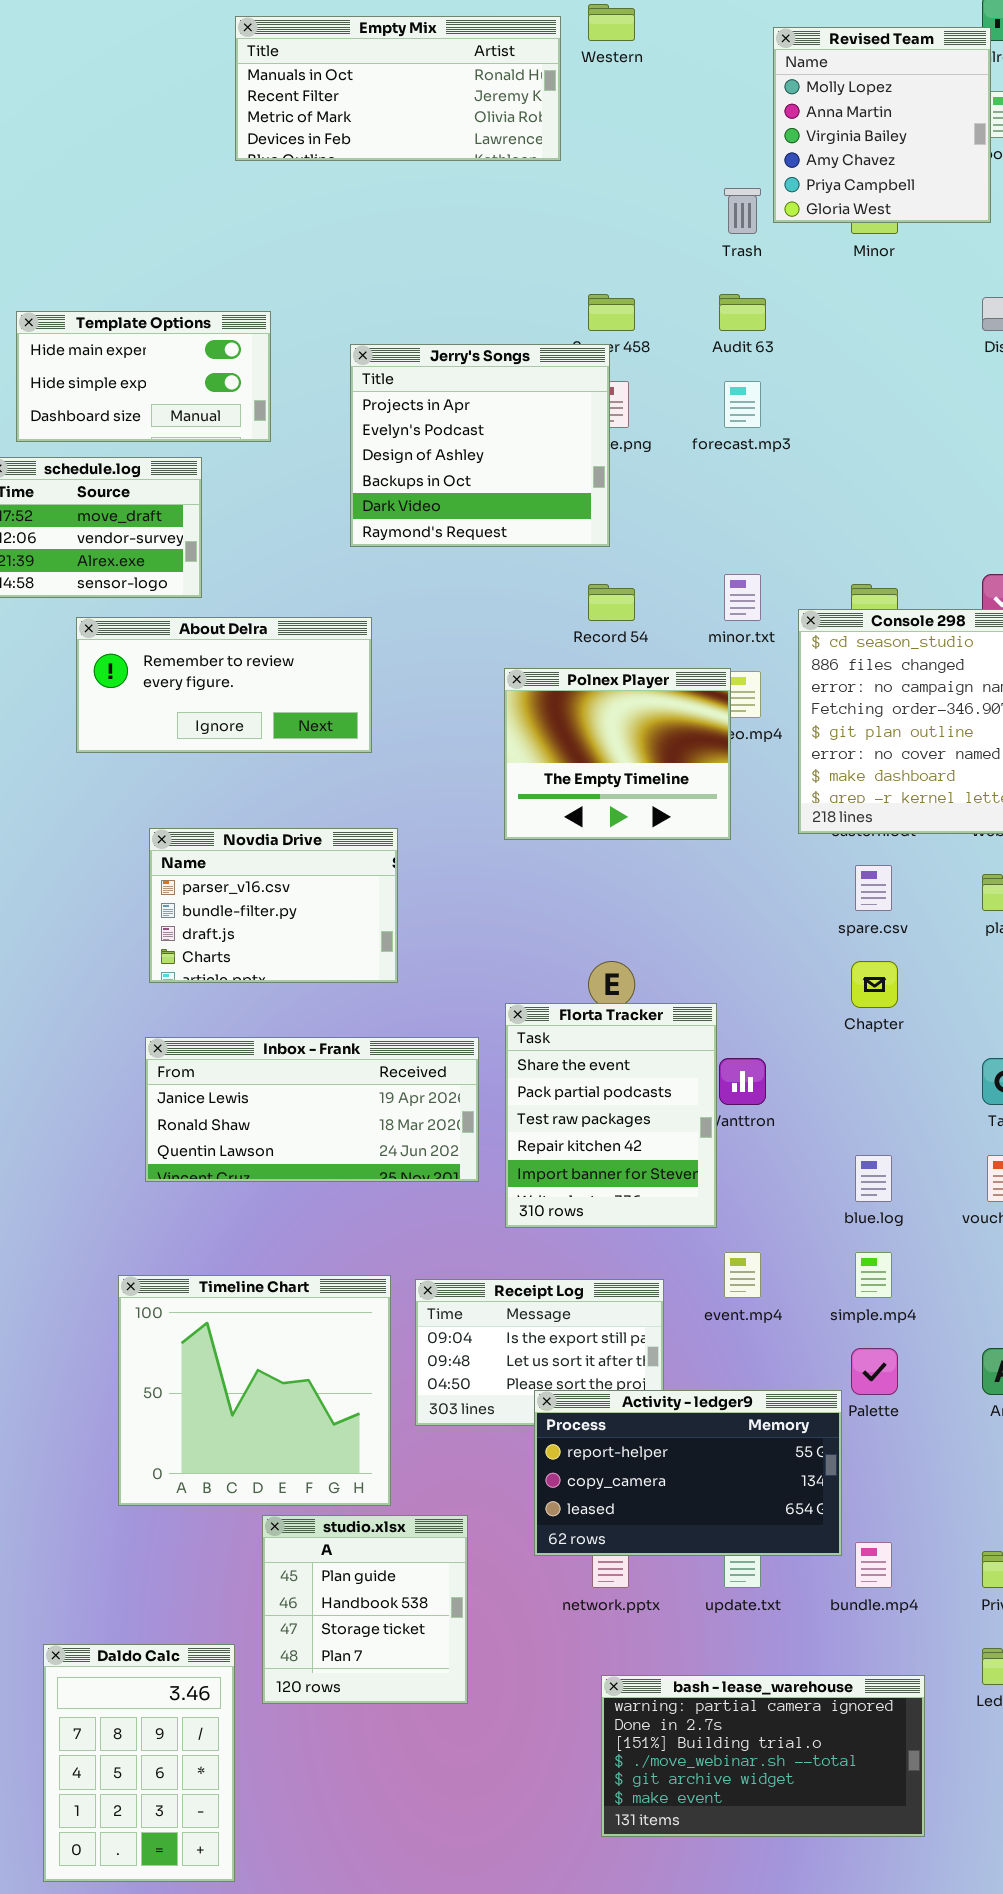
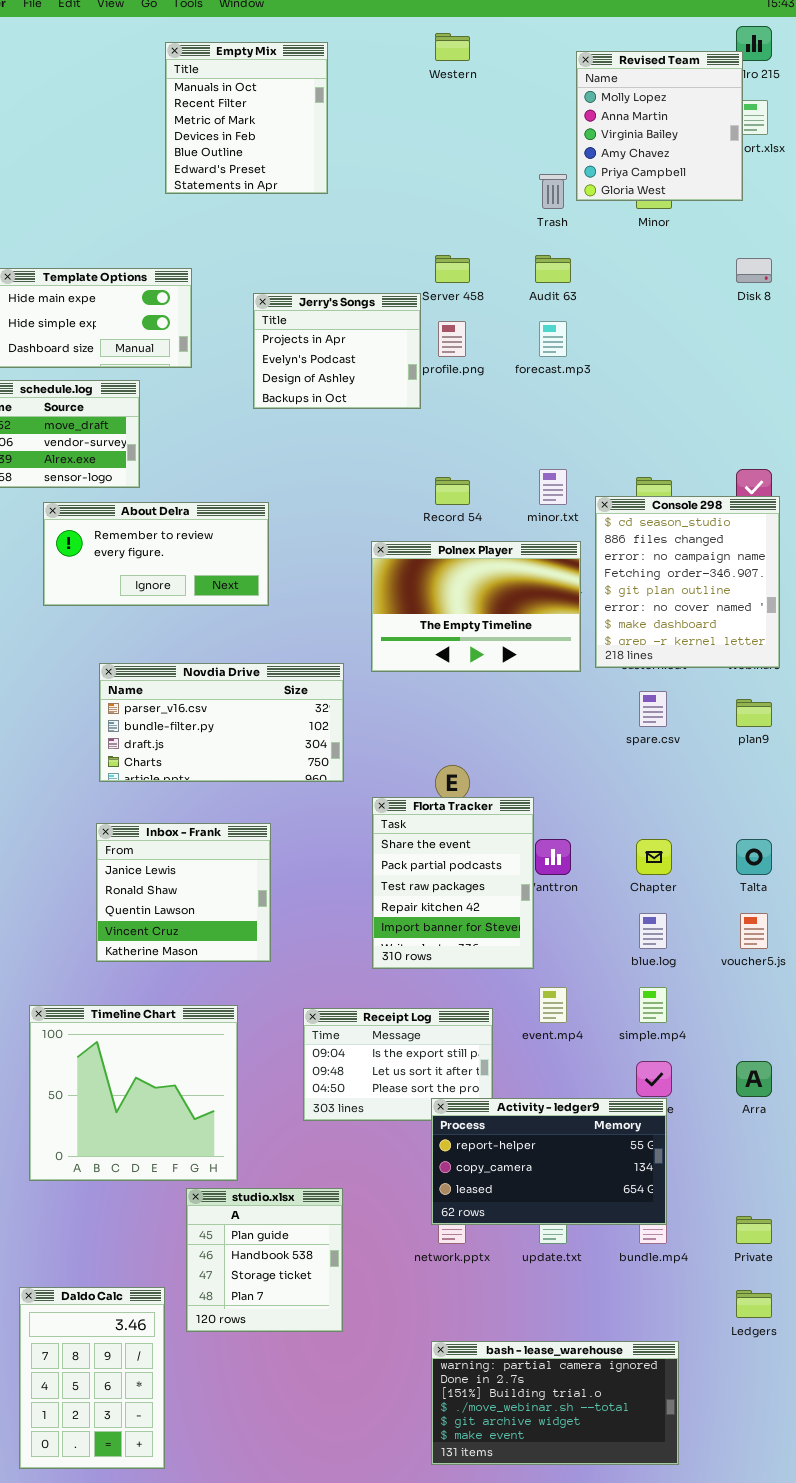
Empty Mix: [235,16,561,161] -> [165,42,328,194], resized
Jerry's Songs: [350,344,610,547] -> [253,293,421,409], resized
Polnex Player: [504,668,731,840] -> [371,541,581,672], resized
Novdia Drive: [149,828,398,983] -> [99,663,344,782], resized
Chapter: [851,961,898,1008] -> [636,839,672,875], moved
Inbox - Frank: [145,1037,479,1182] -> [96,823,271,962], resized
Timeline Chart: [118,1275,391,1506] -> [29,1005,238,1181], moved
Activity - ledger9: [534,1390,842,1556] -> [431,1098,667,1225], moved
bash - lease_warehouse: [601,1675,925,1837] -> [431,1341,679,1465], moved

